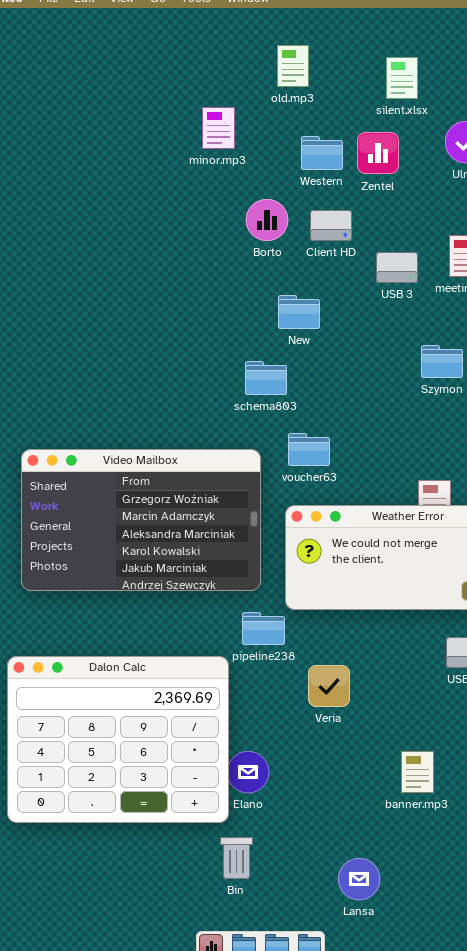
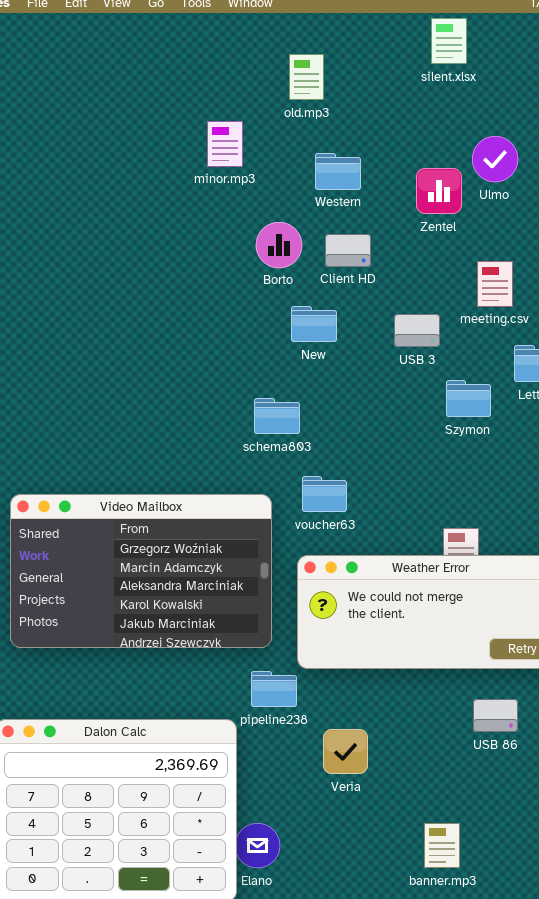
silent.xlsx: [386,57,418,99] -> [431,18,467,64], moved
Zentel: [357,132,399,174] -> [416,168,462,214], moved
USB 3: [376,252,418,283] -> [394,314,440,347], moved
New: [278,295,320,329] -> [291,306,337,342], moved

